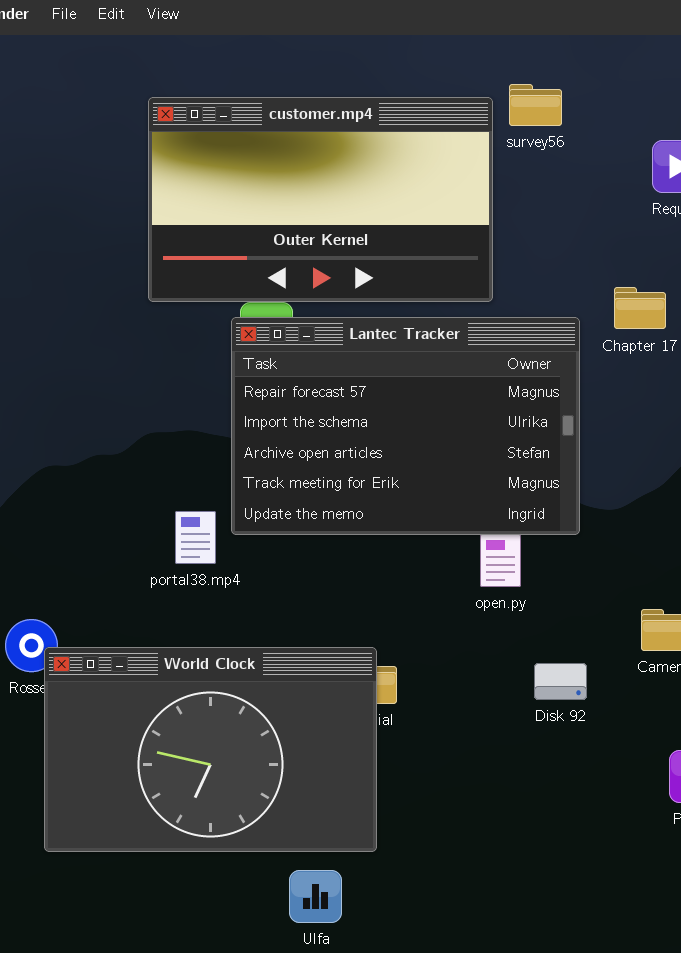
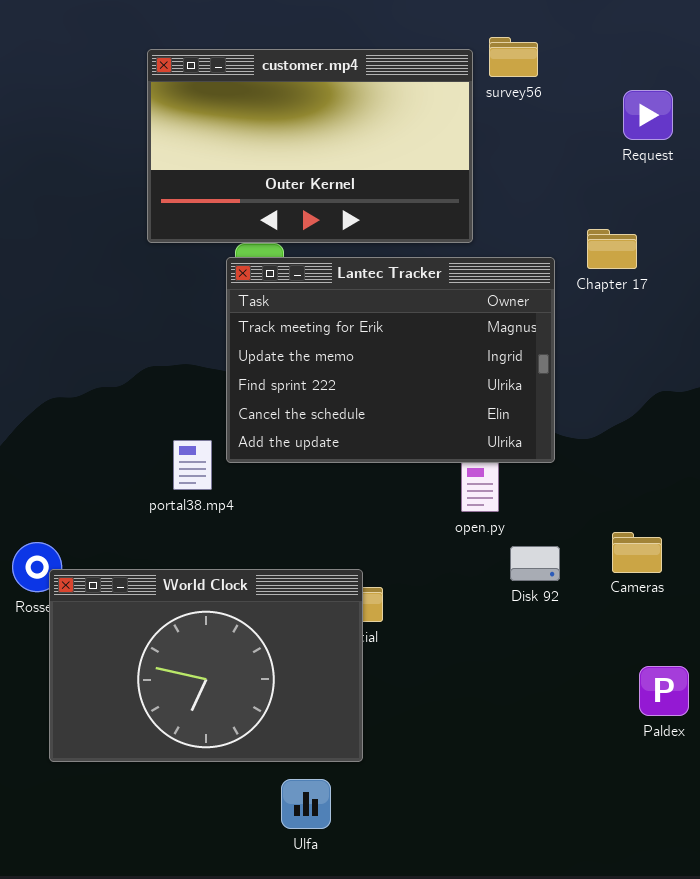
Lantec Tracker: [231,317,580,535] -> [226,257,555,463], scrolled down 3 rows
Disk 92: [534,663,587,700] -> [510,546,560,581], moved

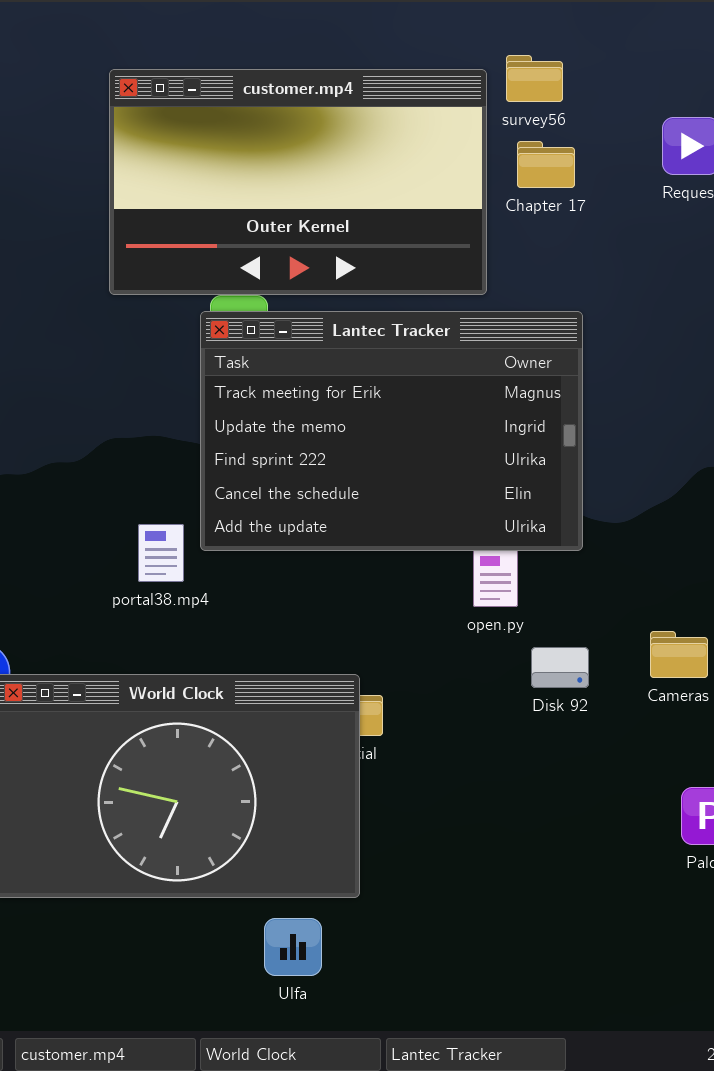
Chapter 17: [587,229,637,269] -> [517,141,575,188], moved

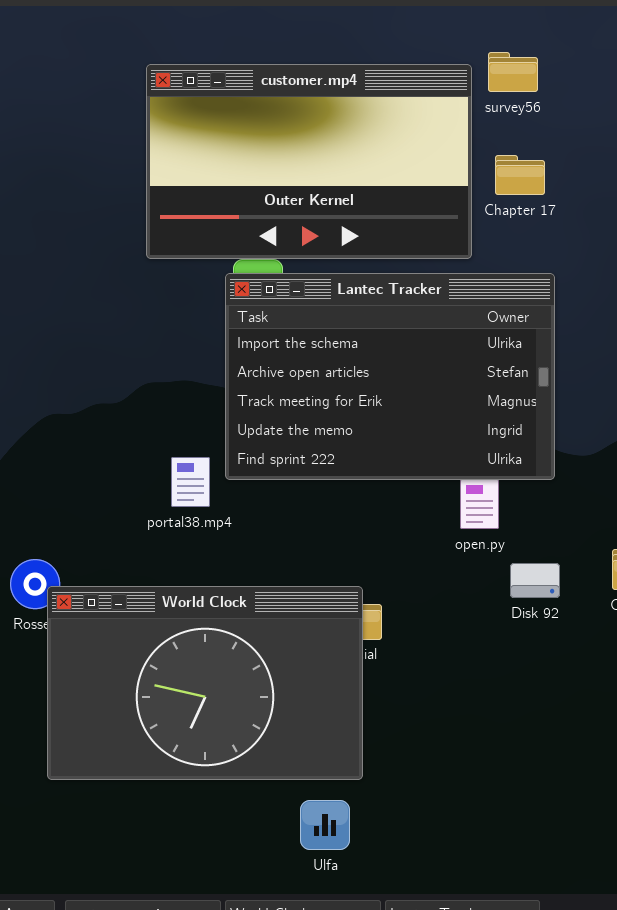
Chapter 17: [517,141,575,188] -> [495,155,545,195], moved
Lantec Tracker: [200,311,583,551] -> [225,273,555,480], scrolled up 2 rows
Ulfa: [264,918,322,976] -> [300,800,350,850], moved

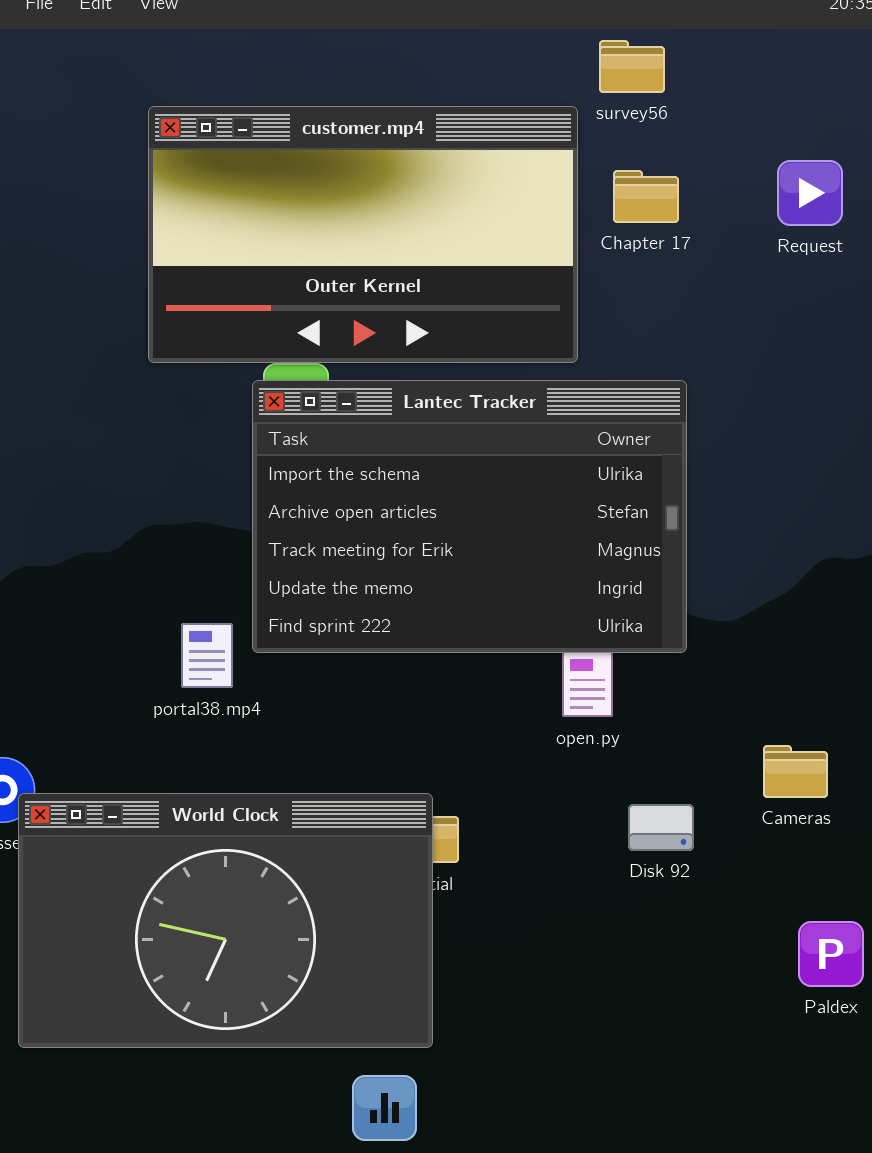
survey56: [488,52,538,92] -> [599,40,665,93], moved
Chapter 17: [495,155,545,195] -> [613,170,679,223], moved
Disk 92: [510,563,560,598] -> [628,804,694,851], moved

